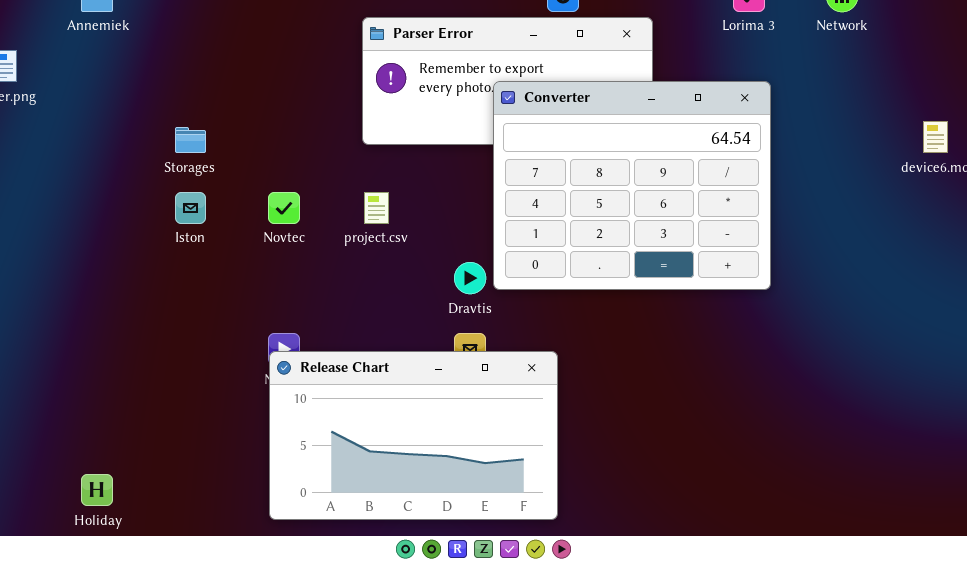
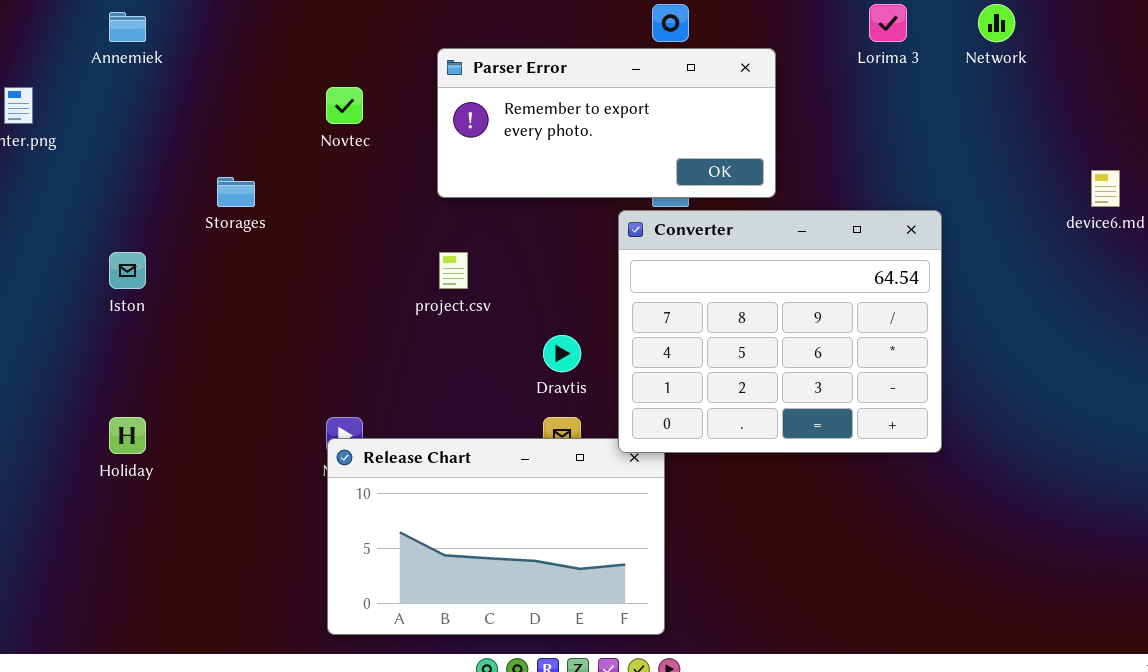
Converter: [493,81,771,290] -> [618,210,942,453], moved
Iston: [175,192,206,224] -> [109,252,146,289], moved
Novtec: [268,192,300,224] -> [326,87,363,124], moved
Holiday: [81,474,113,506] -> [109,417,146,454], moved

